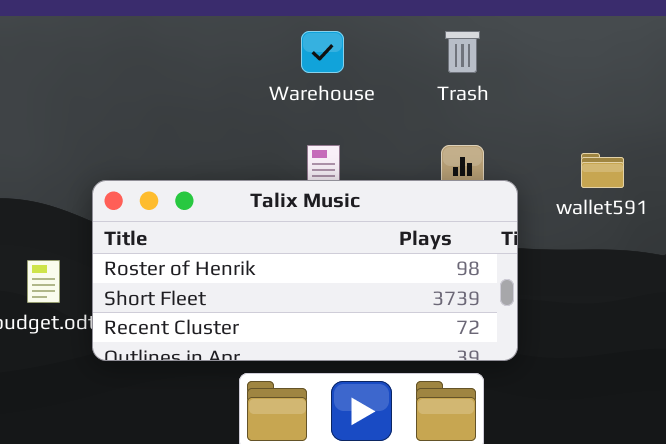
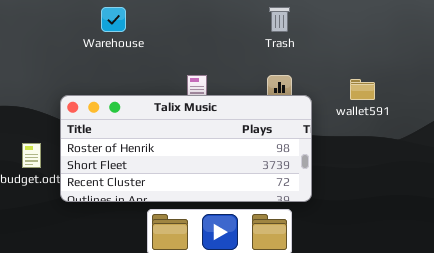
Warehouse: [301,31,344,73] -> [101,7,126,32], moved

